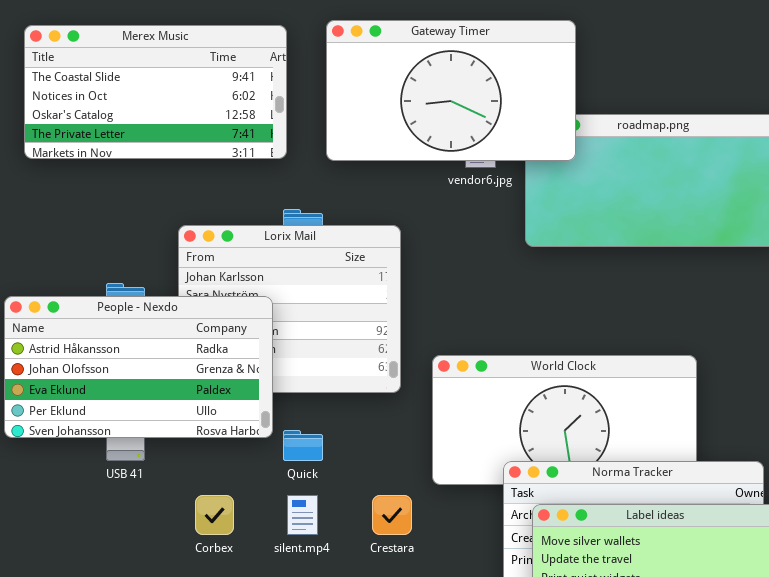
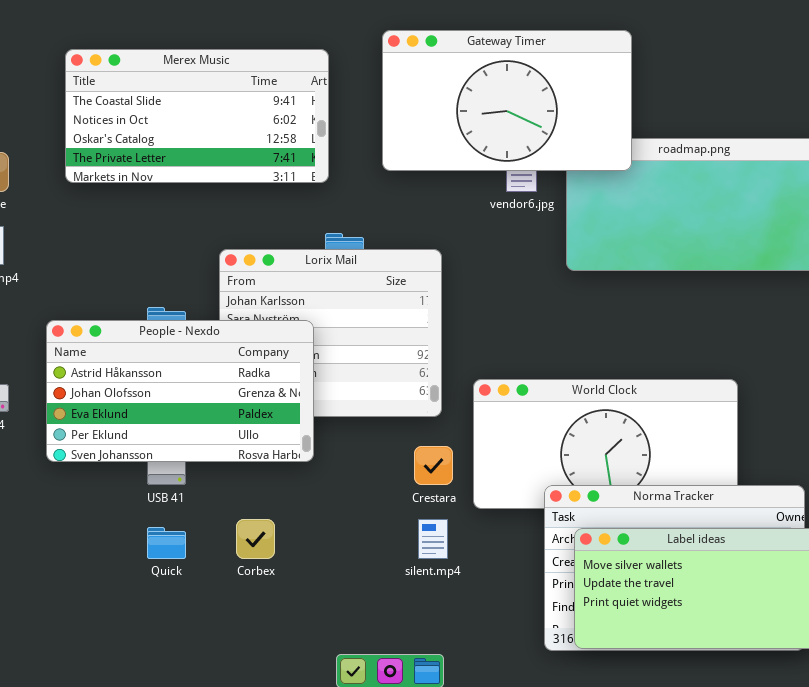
Gateway Timer: [326,20,576,161] -> [382,30,632,171], moved
Quick: [283,430,323,461] -> [147,527,186,559], moved
silent.mp4: [287,495,318,535] -> [418,519,448,559], moved
Crestara: [372,495,412,535] -> [414,446,453,485], moved

